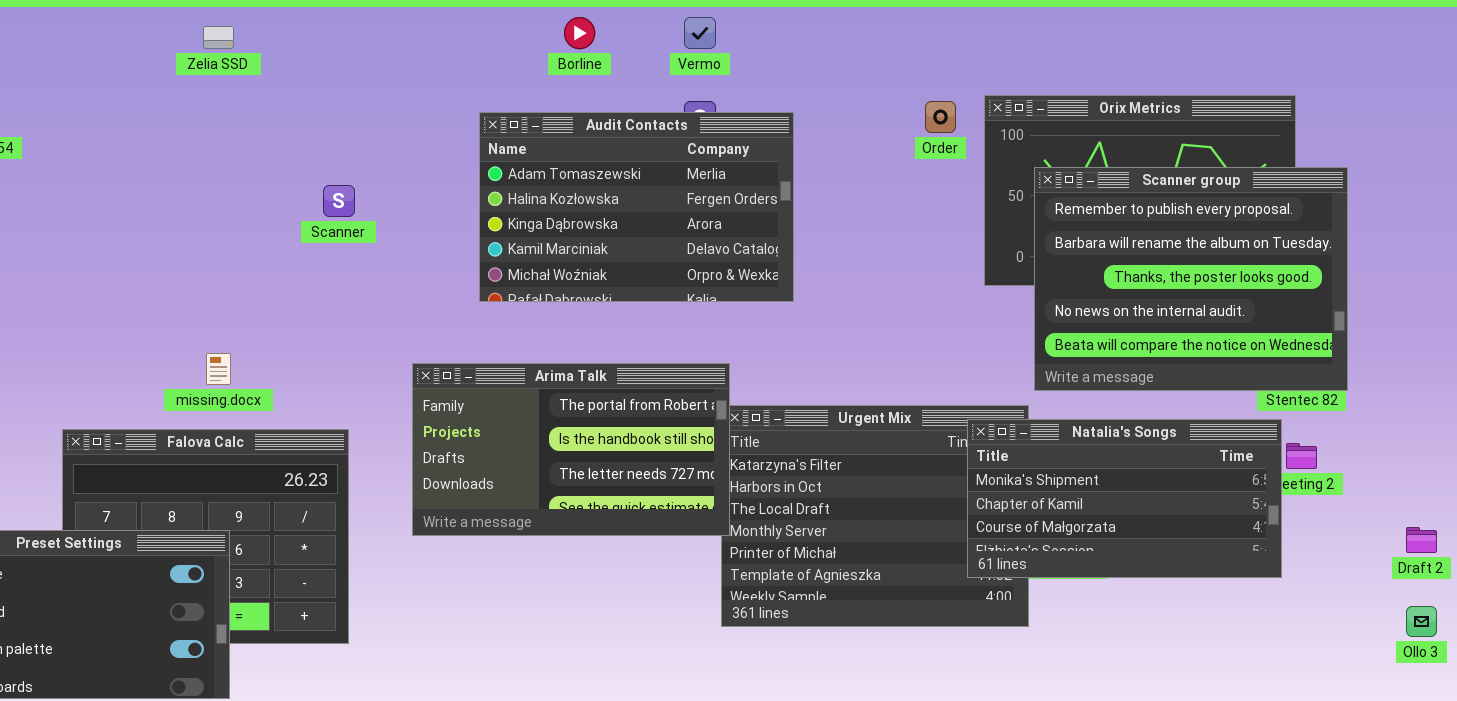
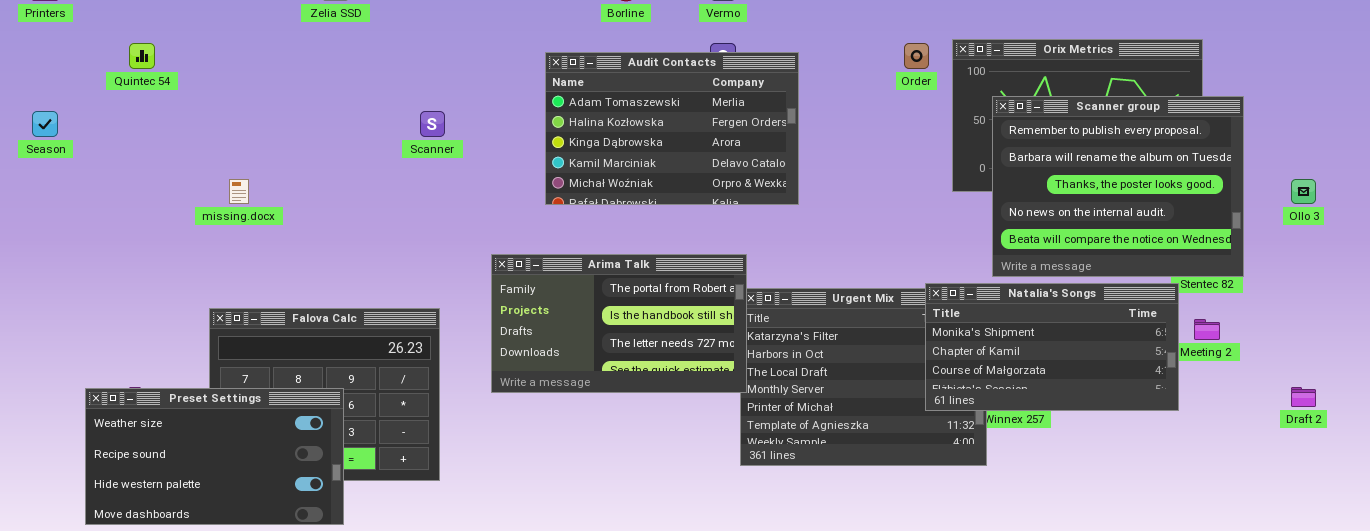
missing.docx: [206,353,231,385] -> [229,179,249,204], moved
Natalia's Songs: [967,419,1282,578] -> [925,283,1179,411], moved
Ollo 3: [1406,606,1437,637] -> [1291,179,1316,204], moved

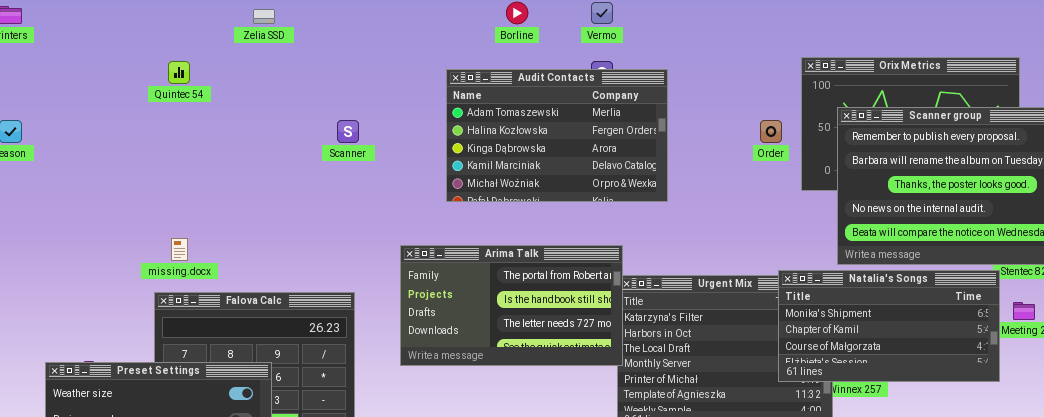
Quintec 54: [129,43,155,69] -> [168,61,190,84], moved
Order: [904,43,929,69] -> [760,120,782,143], moved
missing.docx: [229,179,249,204] -> [171,238,188,261], moved

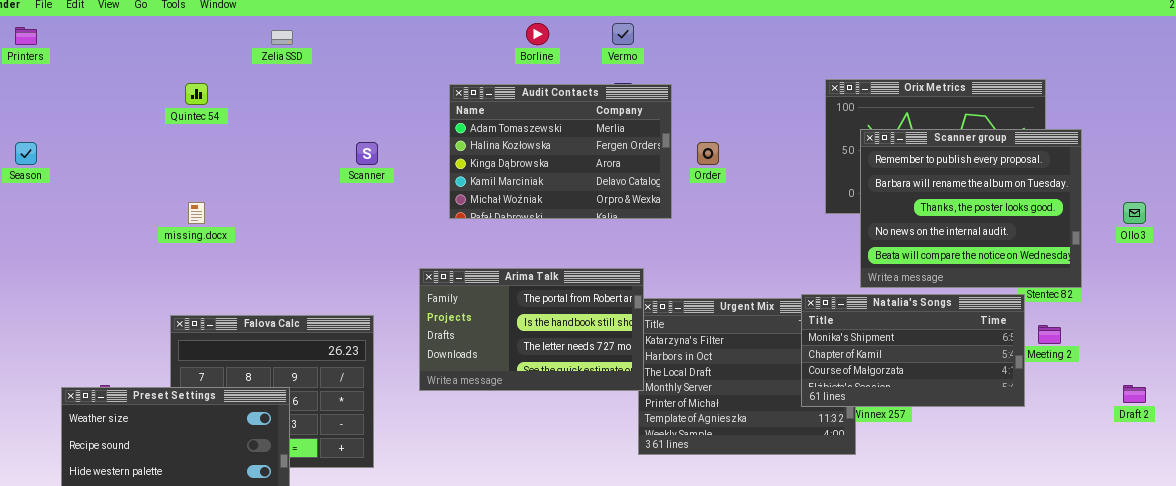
Audit Contacts: [446,69,668,202] -> [449,84,672,219], moved
Order: [760,120,782,143] -> [697,142,719,165], moved
missing.docx: [171,238,188,261] -> [188,202,205,224], moved

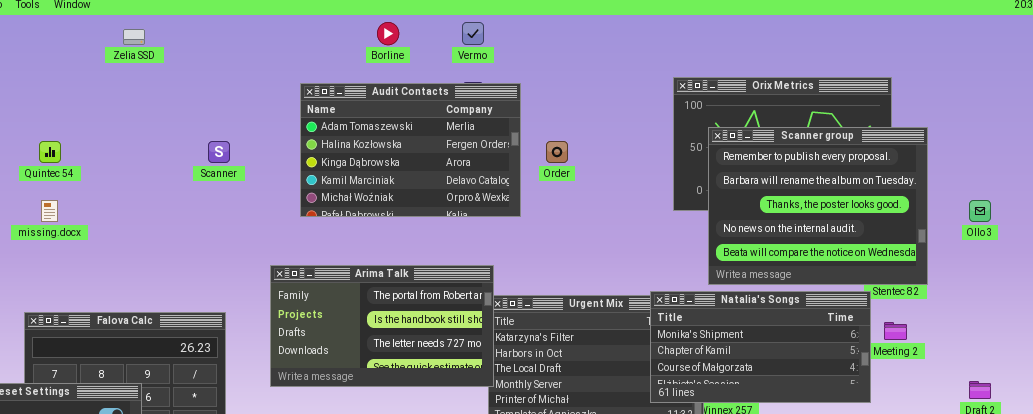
Quintec 54: [185,83,208,105] -> [39,141,61,163], moved

